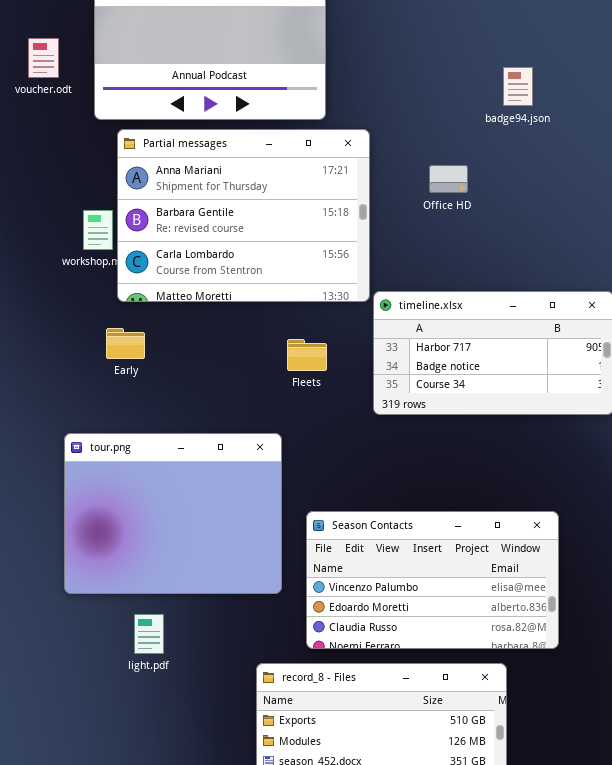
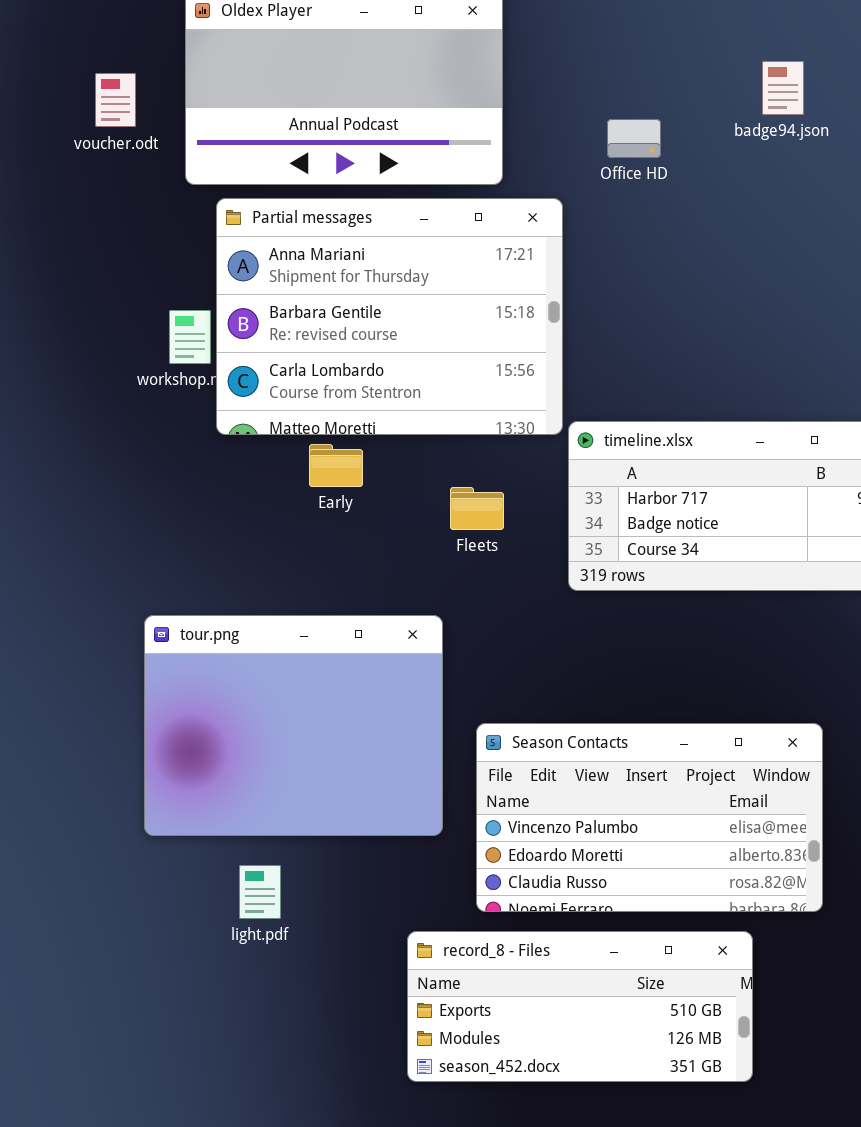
badge94.json: [503,67,533,106] -> [762,61,804,115], moved
Office HD: [429,165,468,193] -> [607,119,661,158], moved
Early: [106,328,145,359] -> [309,444,363,487], moved

